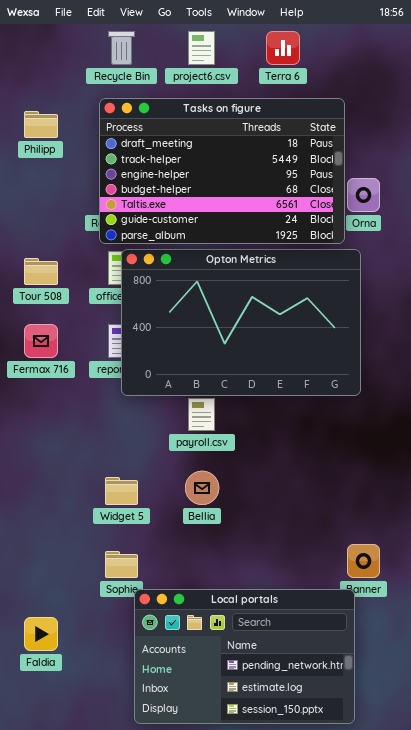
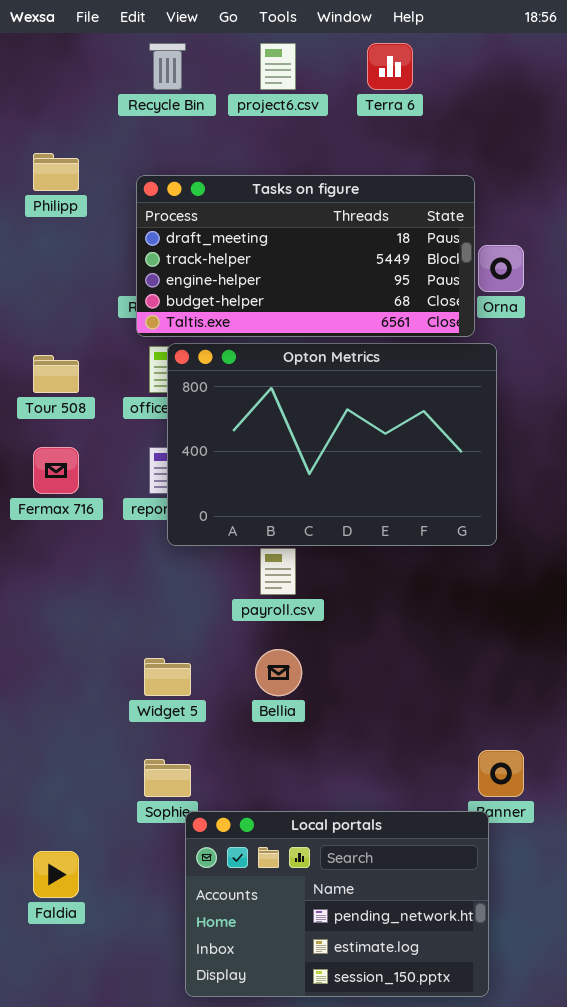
Tasks on figure: [99,98,345,244] -> [136,175,475,337], resized

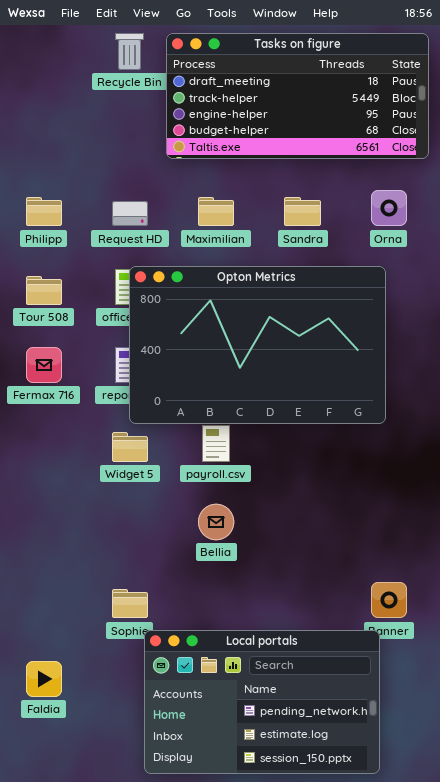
Philipp: [33,153,79,191] -> [26,197,62,226], moved
Tasks on figure: [136,175,475,337] -> [166,33,429,159], moved
Widget 5: [144,658,191,696] -> [112,432,148,462], moved

